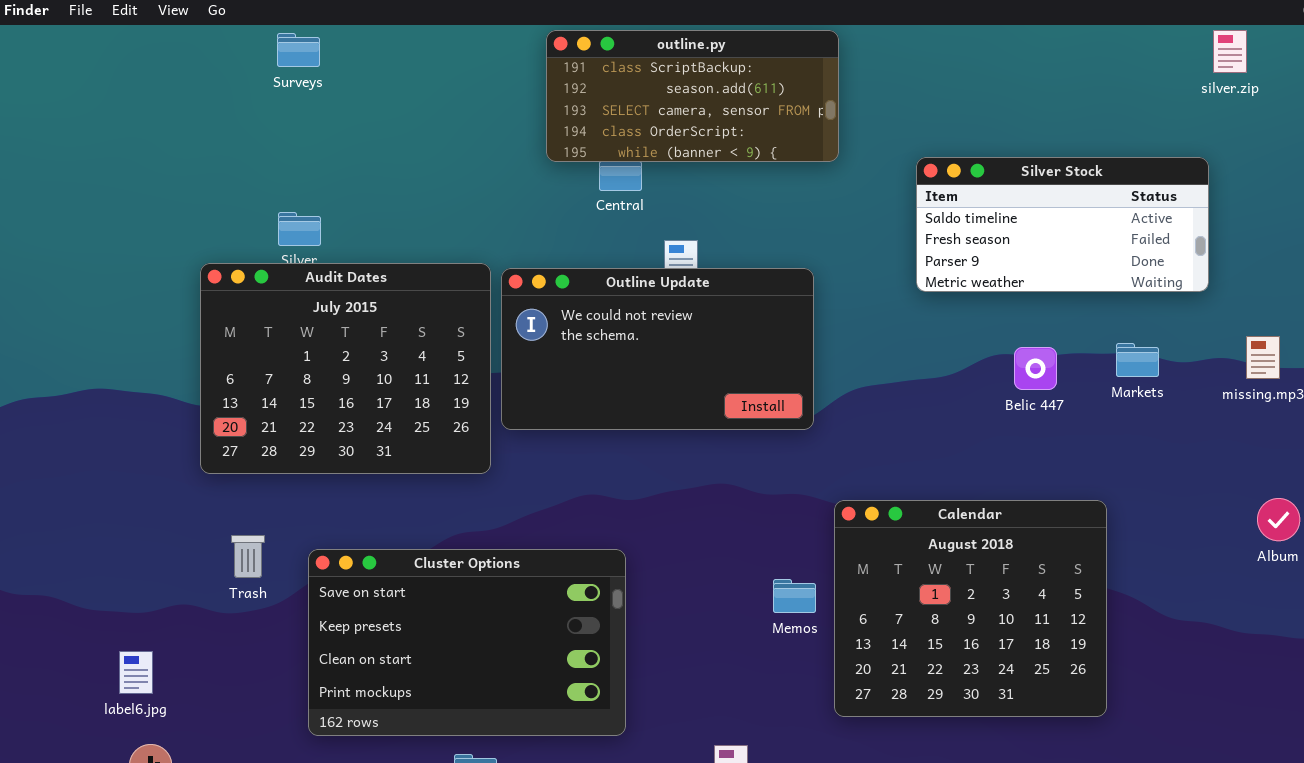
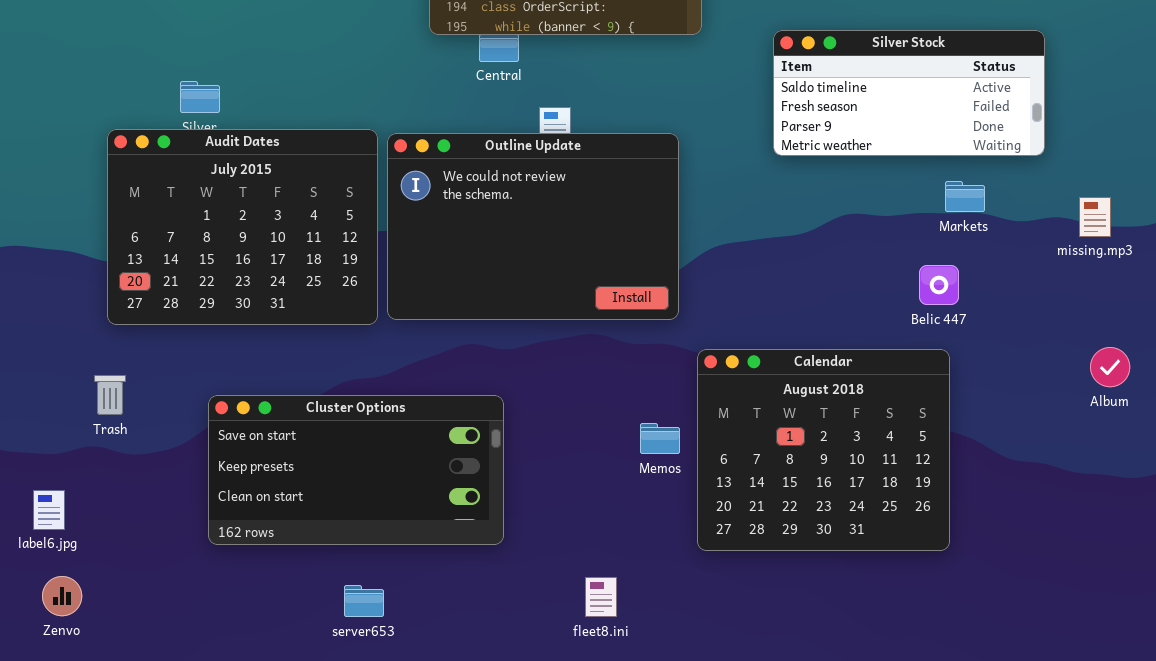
Outline Update: [501,268,814,430] -> [387,133,679,320], resized
Markets: [1116,343,1159,377] -> [945,181,985,212], moved
Belic 447: [1014,347,1057,390] -> [919,265,959,305], moved
Trash: [231,535,265,578] -> [94,375,126,415], moved
Cluster Options: [308,549,626,736] -> [208,395,504,545], resized

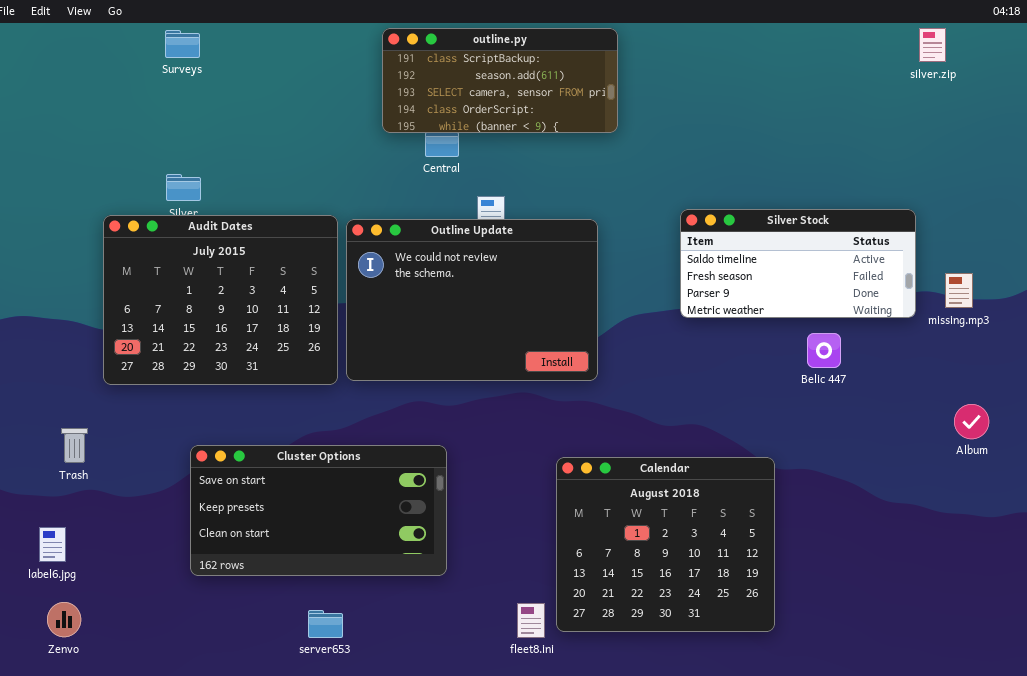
Silver Stock: [773,30,1045,156] -> [680,209,916,318], moved
Calendar: [697,349,950,551] -> [556,457,775,632], moved
Trash: [94,375,126,415] -> [61,428,88,463], moved

